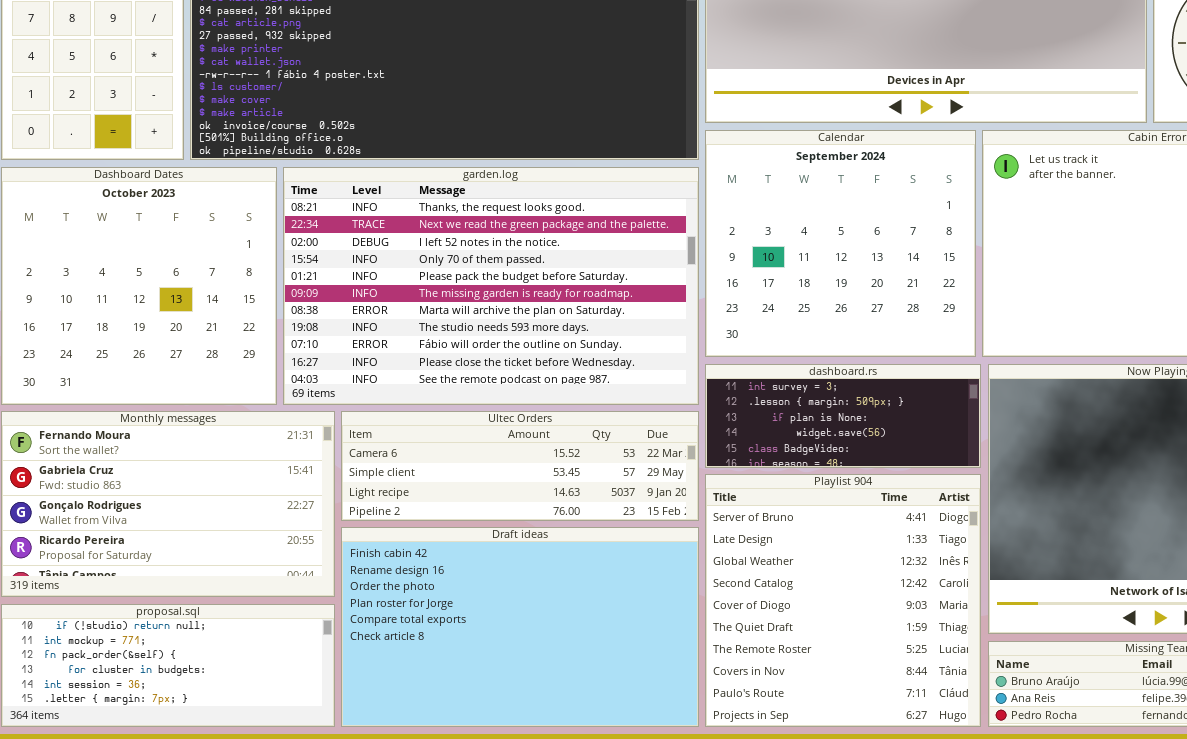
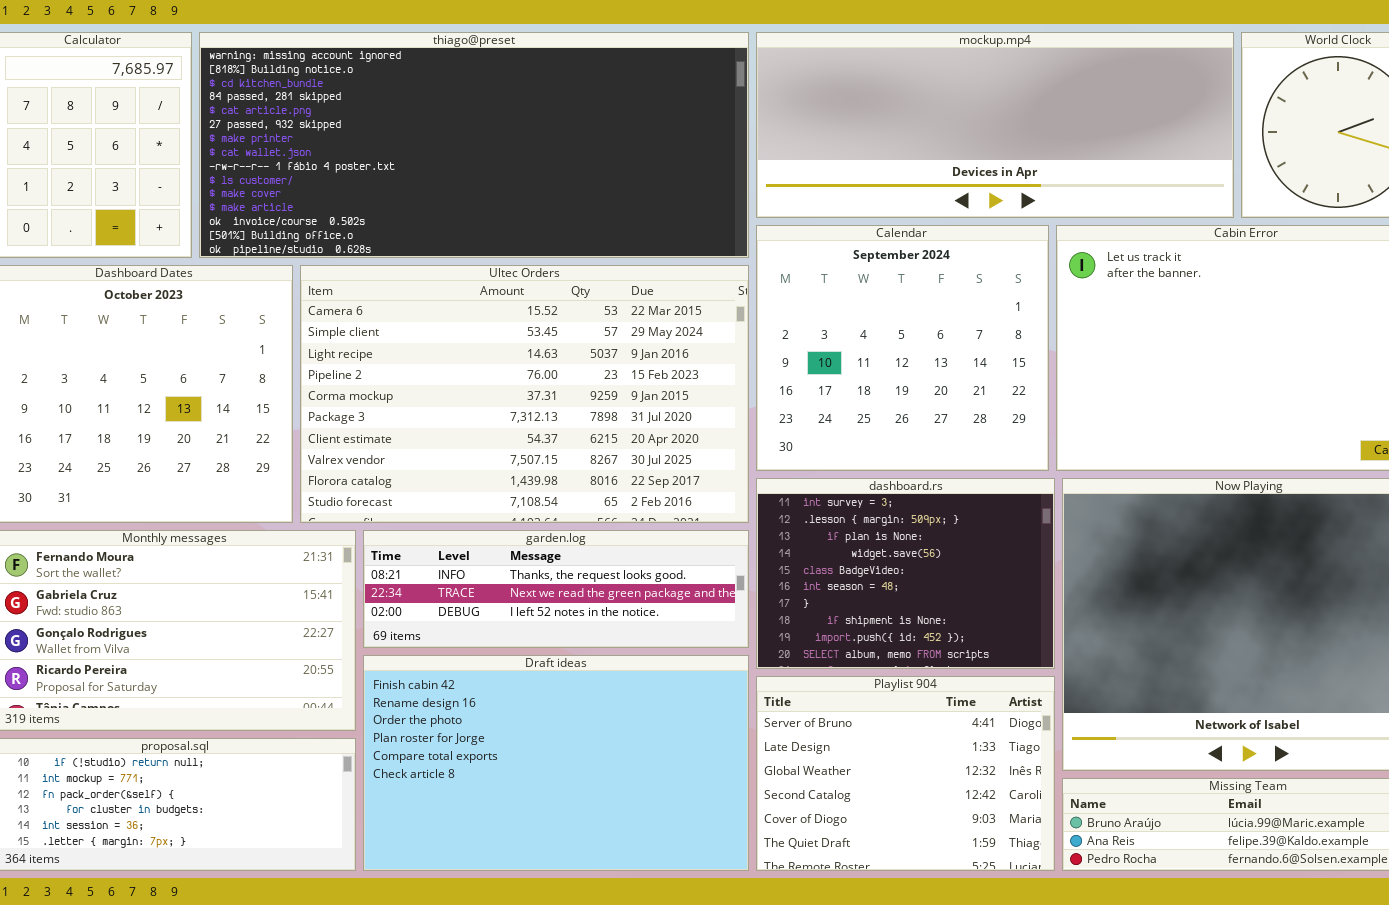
garden.log: [283,167,699,405] -> [363,530,749,648], moved, resized
dashboard.rs: [705,364,981,468] -> [756,478,1055,669], resized
Ultec Orders: [341,411,699,521] -> [300,265,749,523], moved, resized
Playlist 904: [705,474,981,727] -> [756,676,1055,871], resized

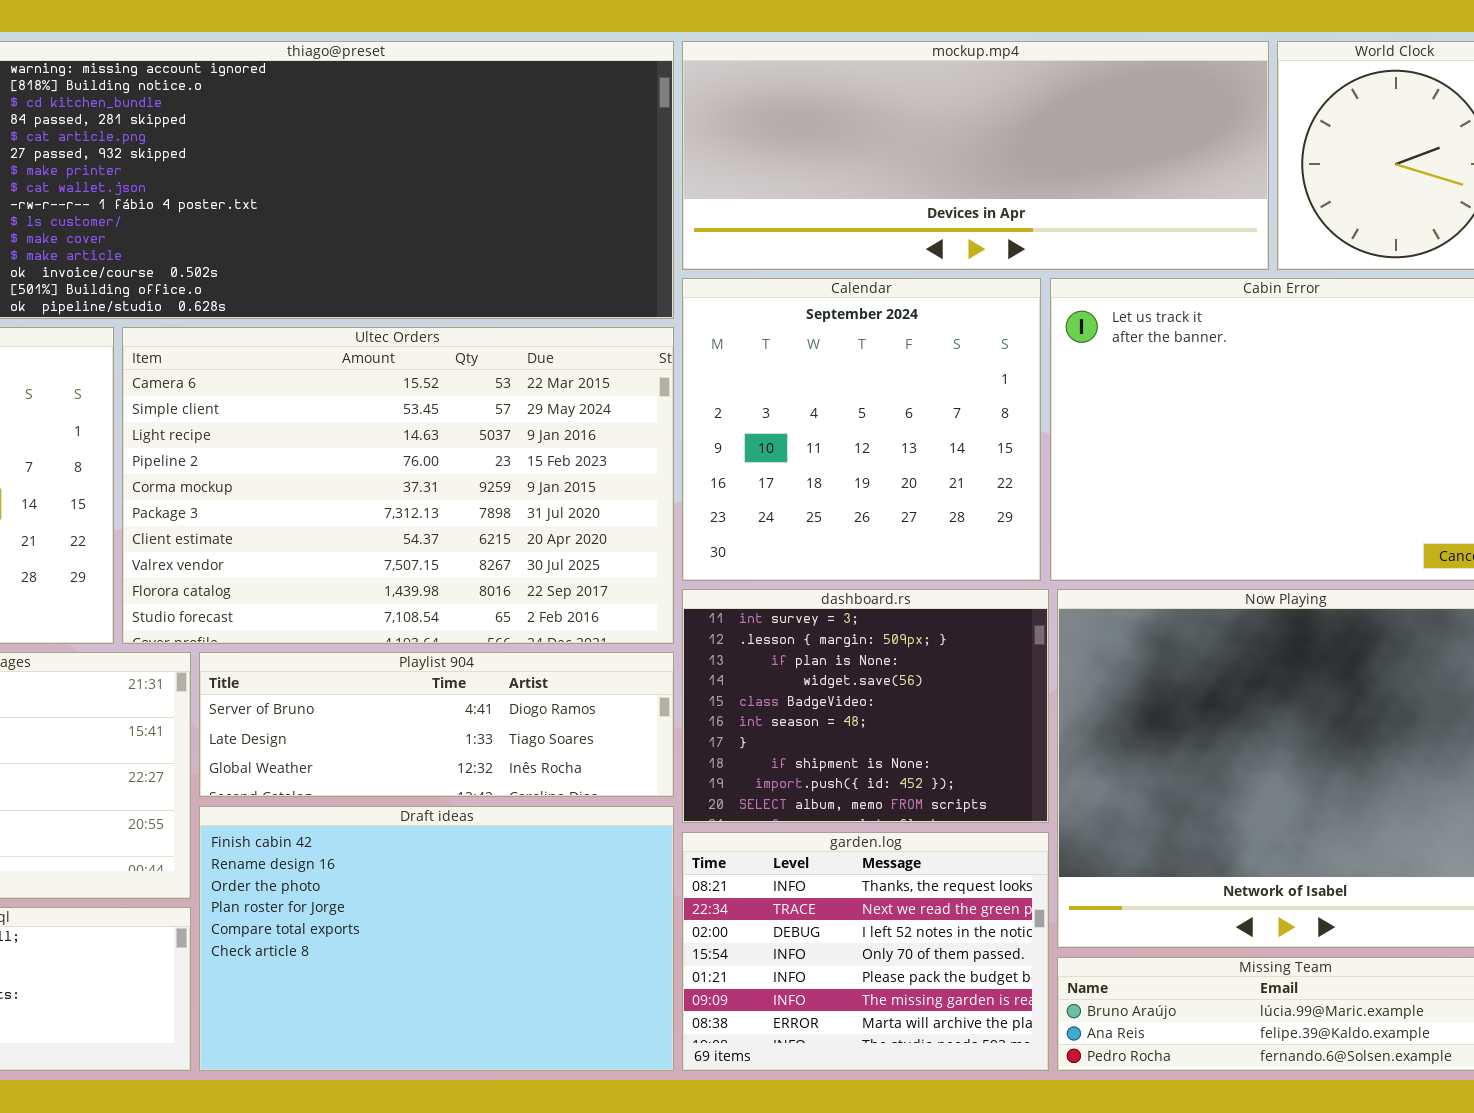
garden.log: [363,530,749,648] -> [682,832,1049,1071], moved, resized
Playlist 904: [756,676,1055,871] -> [199,652,674,797], moved, resized

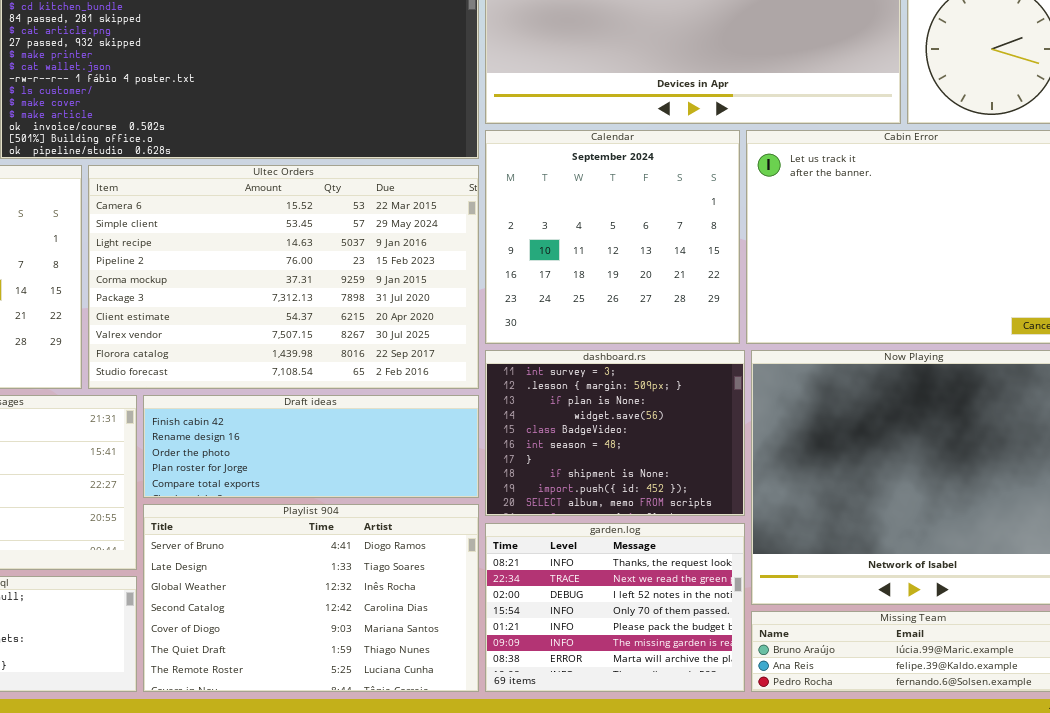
Playlist 904: [199,652,674,797] -> [143,504,479,692], moved, resized
Draft ideas: [199,806,674,1071] -> [143,395,479,498], moved, resized

